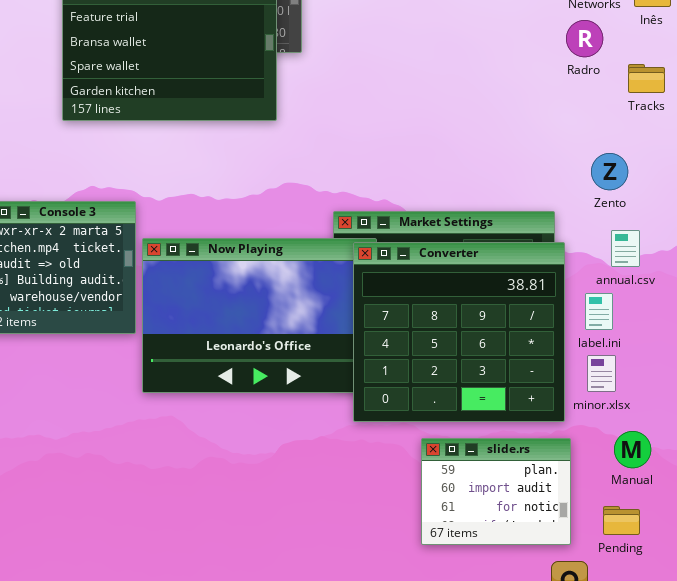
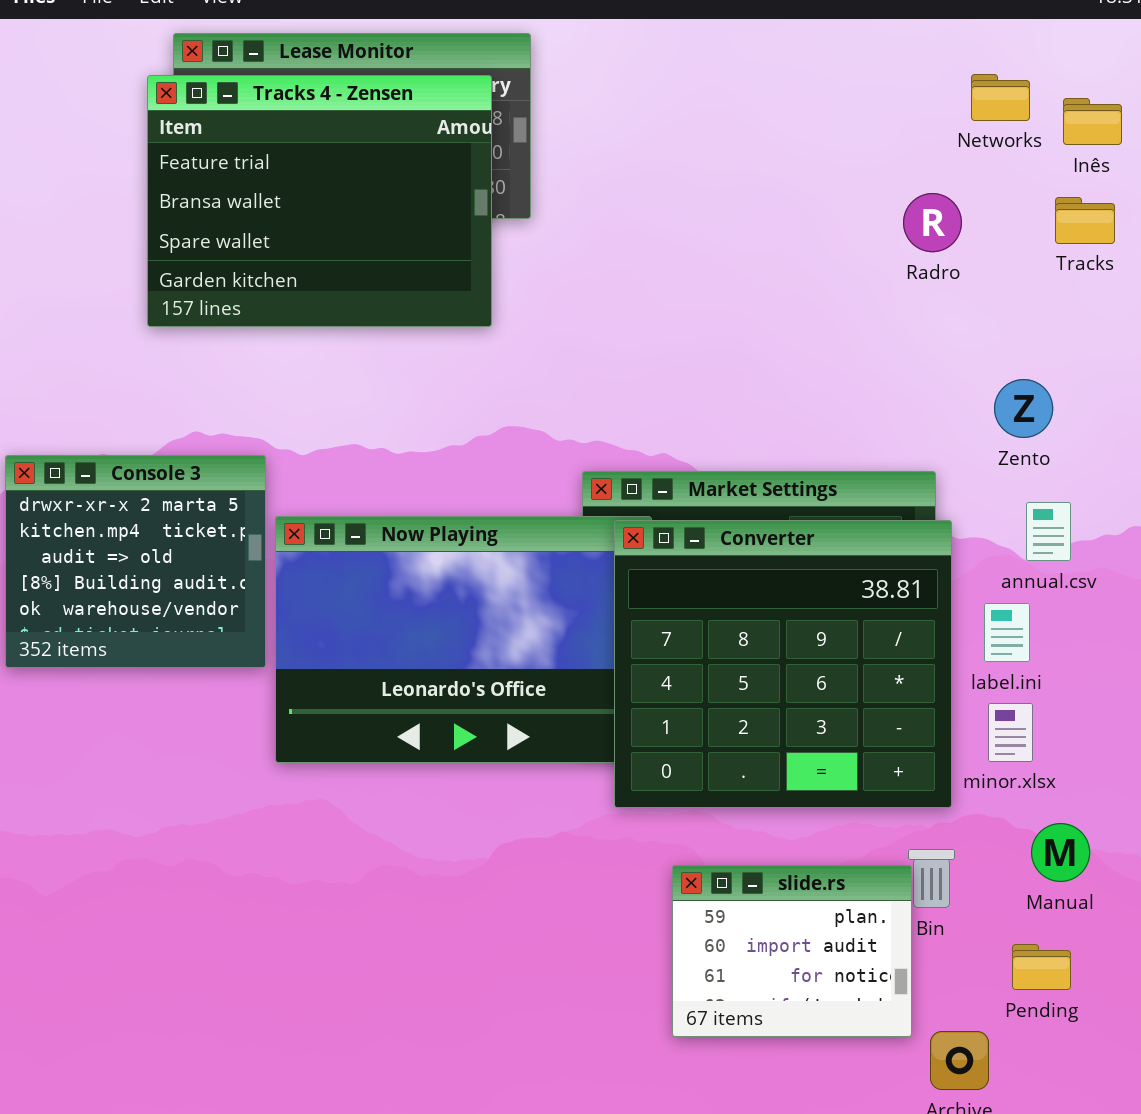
Radro: [566,20,603,57] -> [903,193,962,252], moved
Tracks: [628,64,665,93] -> [1055,197,1115,244], moved
slide.rs: [421,438,571,545] -> [672,865,912,1037], moved

